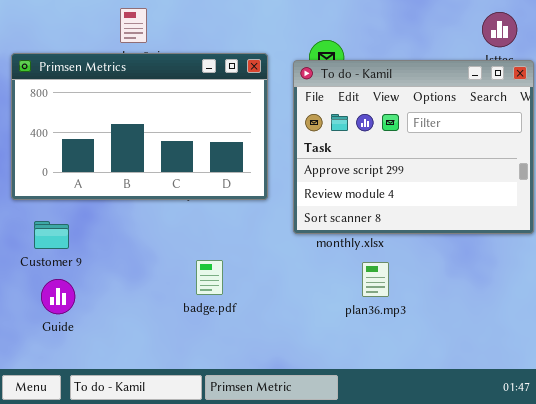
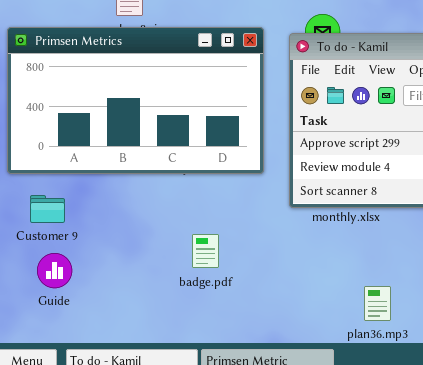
plan36.mp3: [362,262,389,297] -> [364,286,391,321], moved

